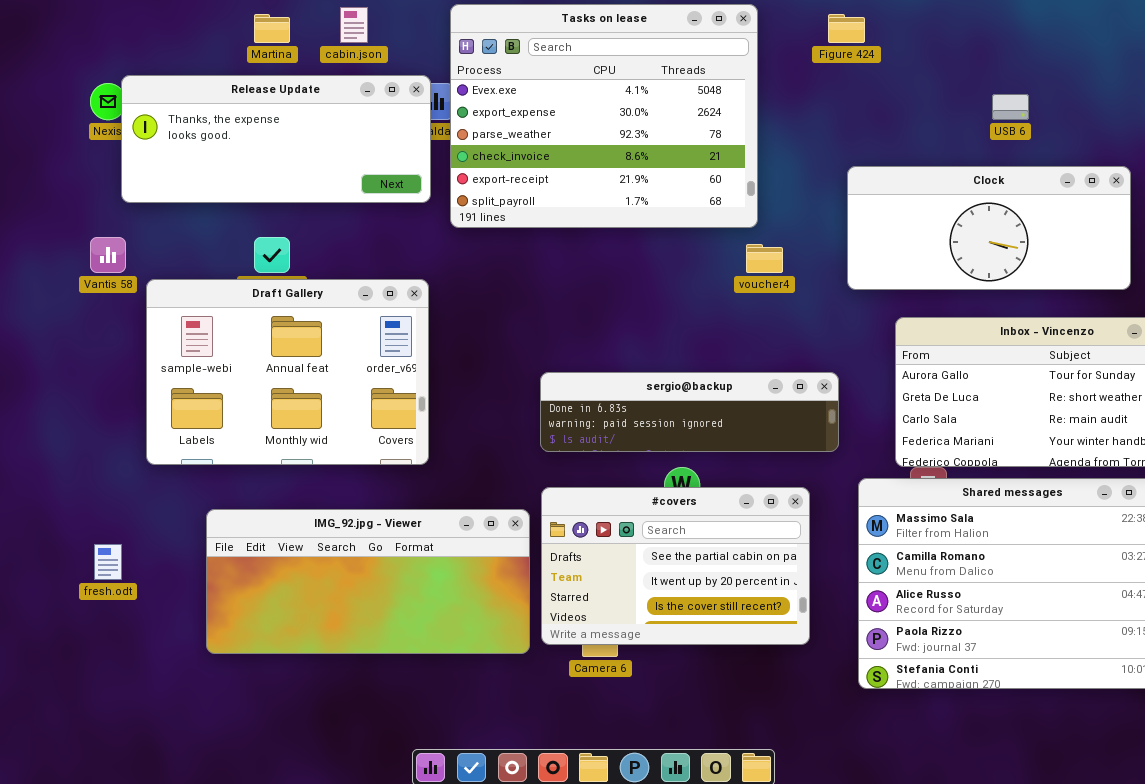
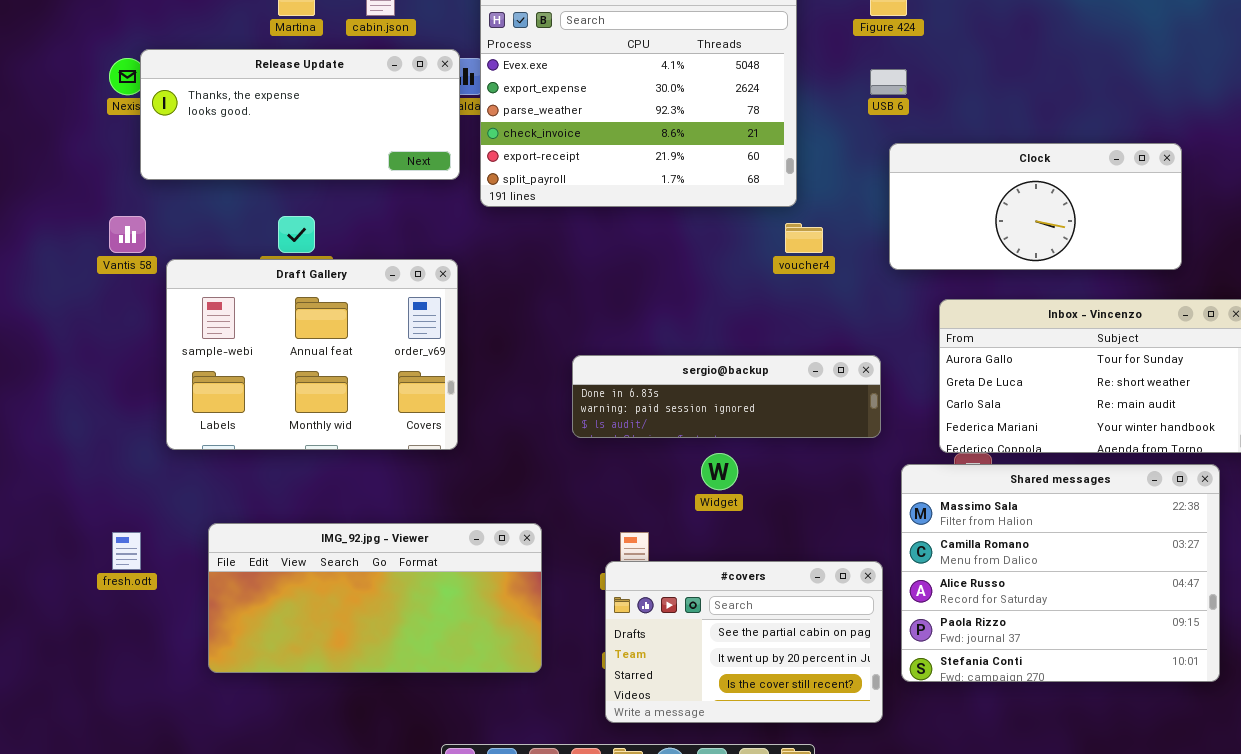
USB 6: [992,94,1029,120] -> [870,69,907,95], moved
#covers: [541,487,810,645] -> [605,561,883,723], moved
IMG_92.jpg - Viewer: [206,509,530,654] -> [208,523,542,673], moved

